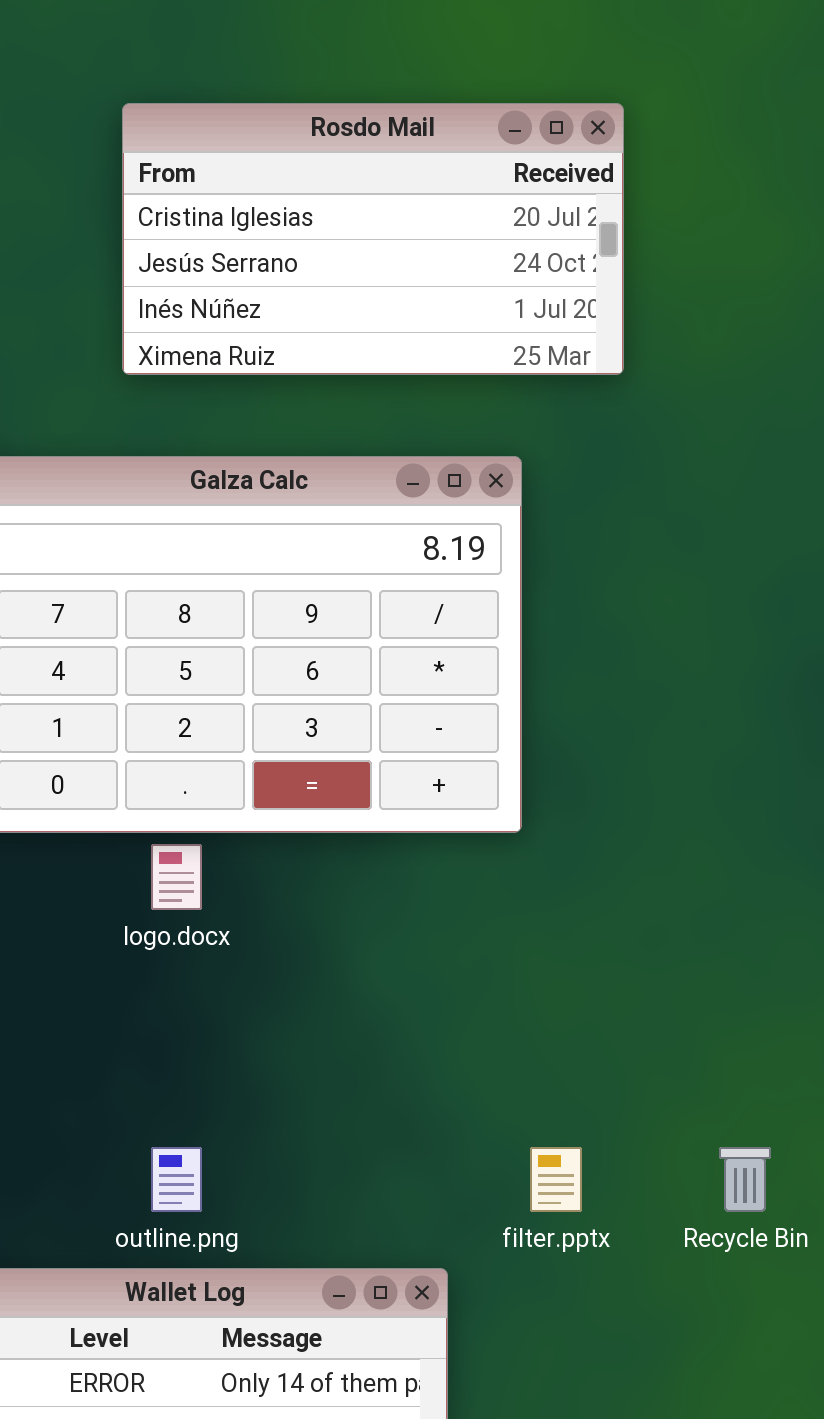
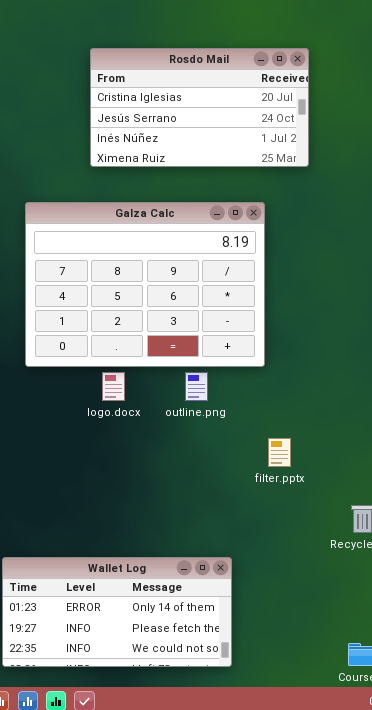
outline.png: [151,1147,202,1212] -> [185,372,208,401], moved
filter.pptx: [530,1147,582,1212] -> [268,438,291,467], moved

